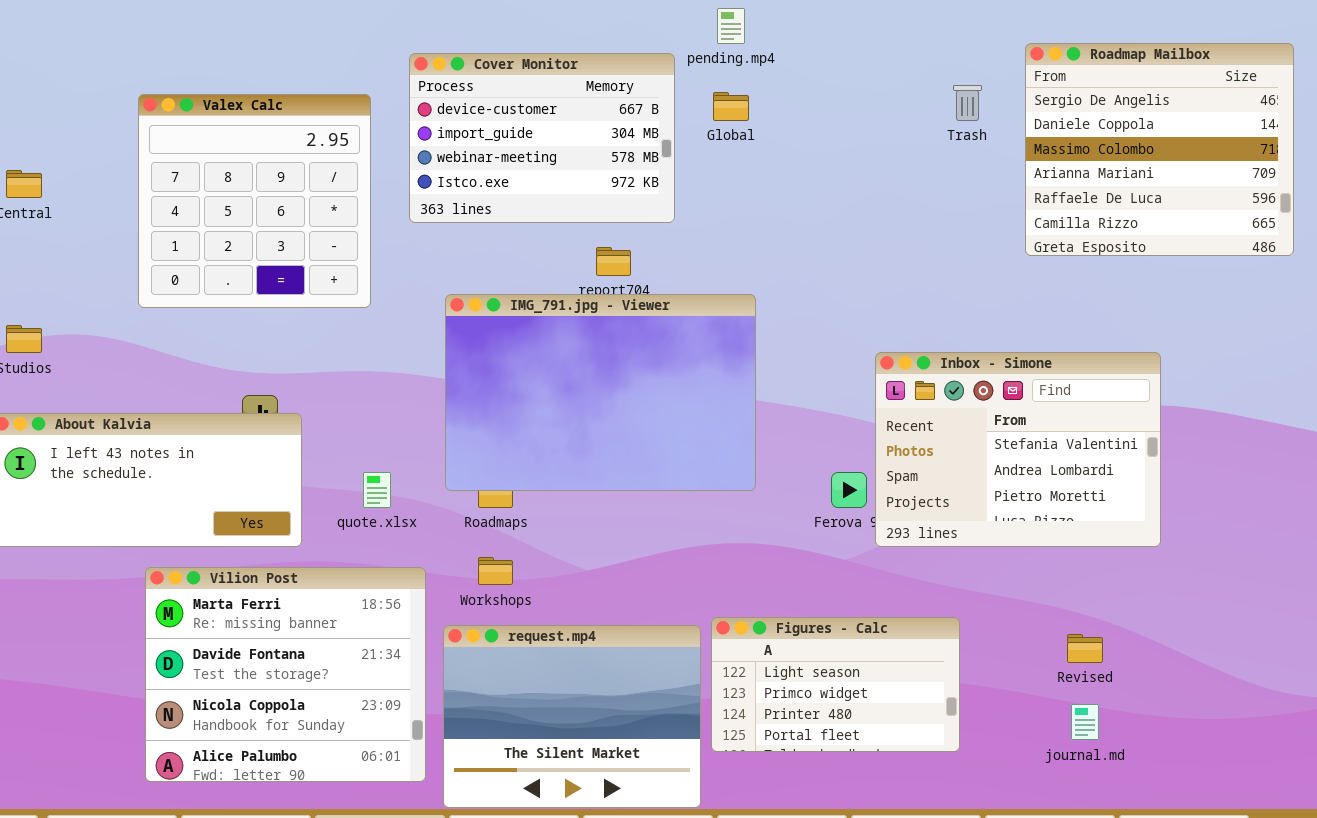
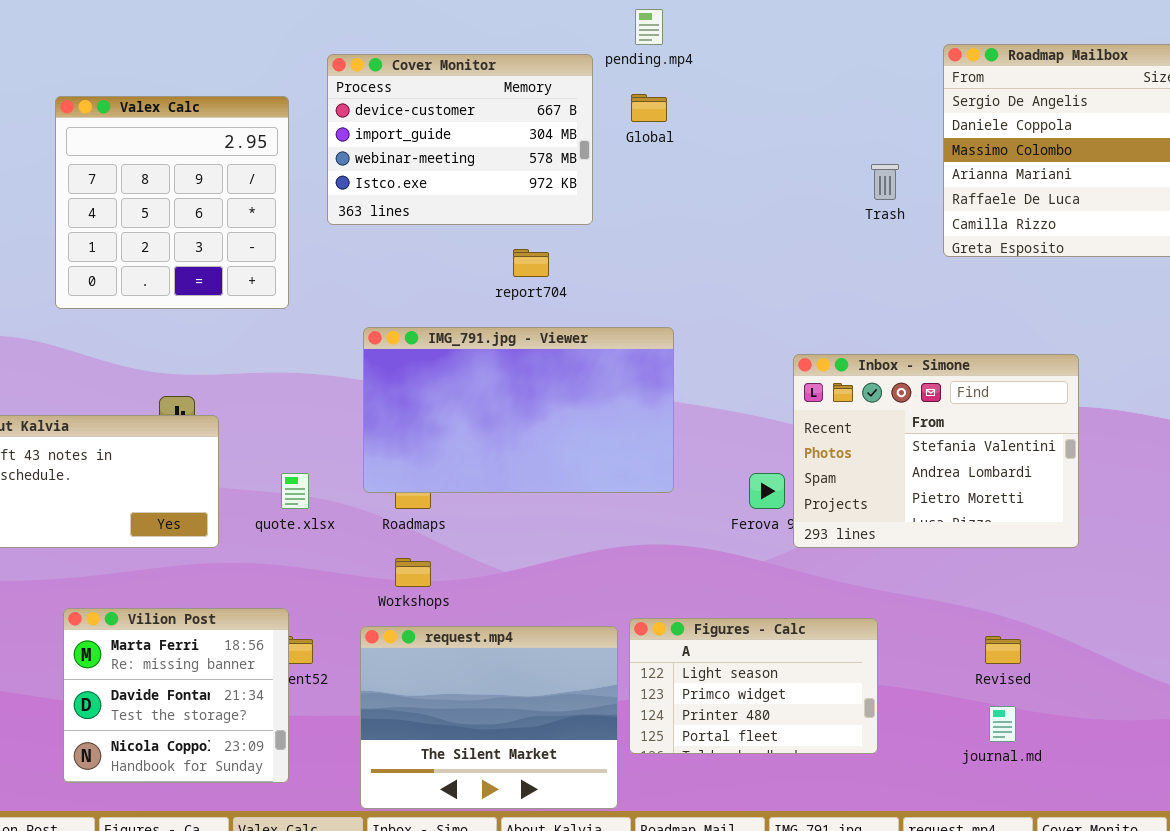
Trash: [953,85,982,121] -> [871,164,899,200], moved
IMG_791.jpg - Viewer: [445,294,756,491] -> [363,327,674,493], resized
Vilion Post: [145,567,426,782] -> [63,608,289,783], resized

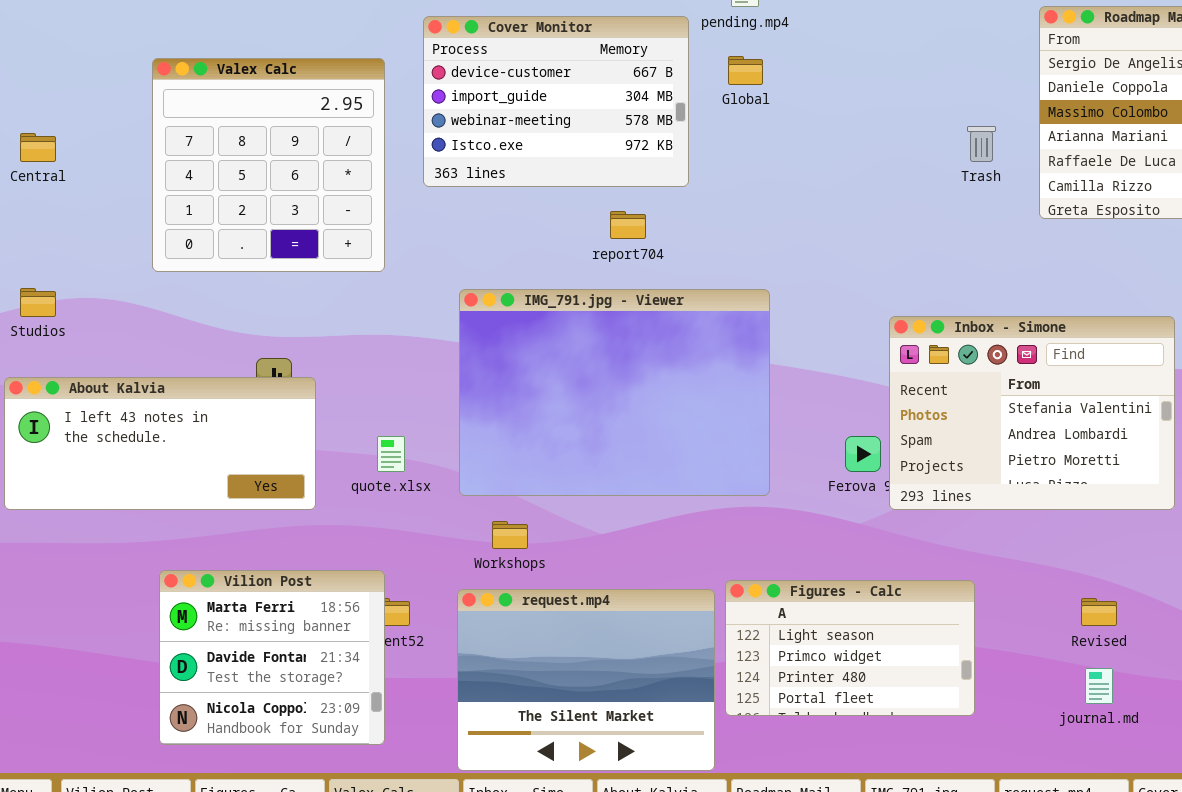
IMG_791.jpg - Viewer: [363,327,674,493] -> [459,289,770,496], resized

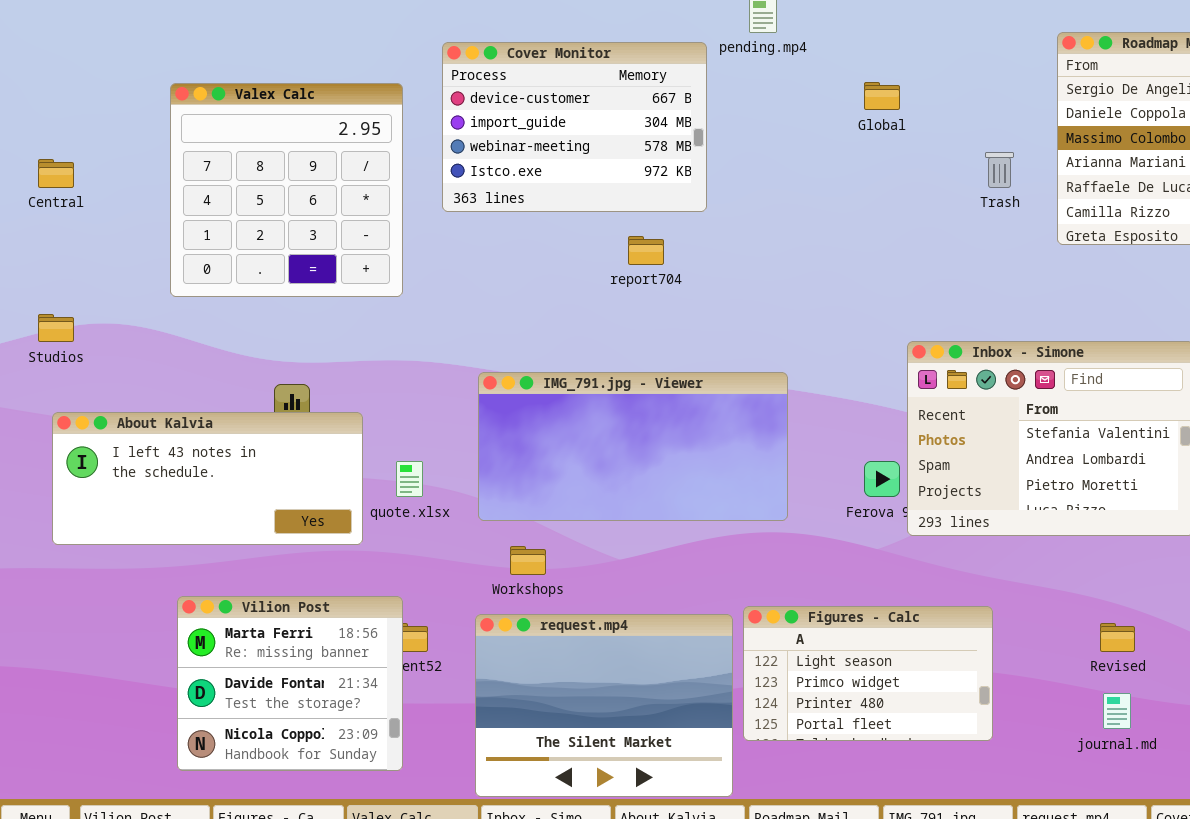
Global: [728,56,763,85] -> [864,82,900,110], moved
IMG_791.jpg - Viewer: [459,289,770,496] -> [478,372,788,521], resized
About Kalvia: [4,377,316,510] -> [52,412,363,545], moved

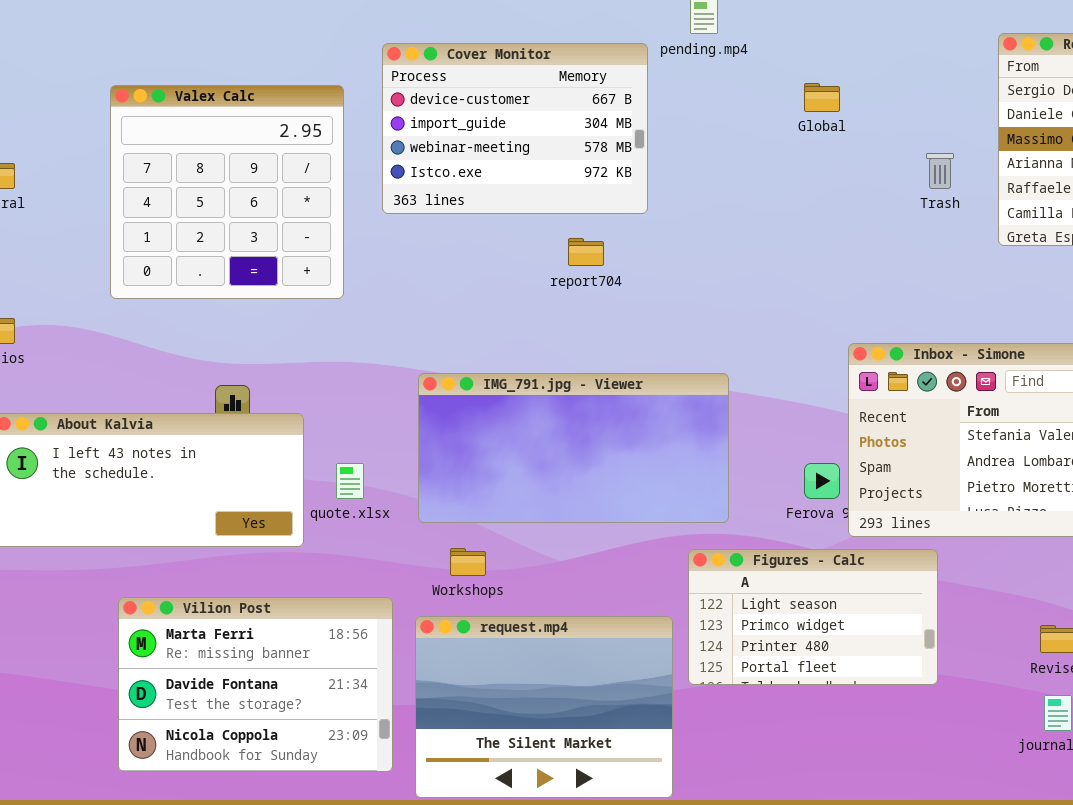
Vilion Post: [177,596,403,771] -> [118,597,393,772], resized
Figures - Calc: [743,606,993,741] -> [688,549,938,685], moved

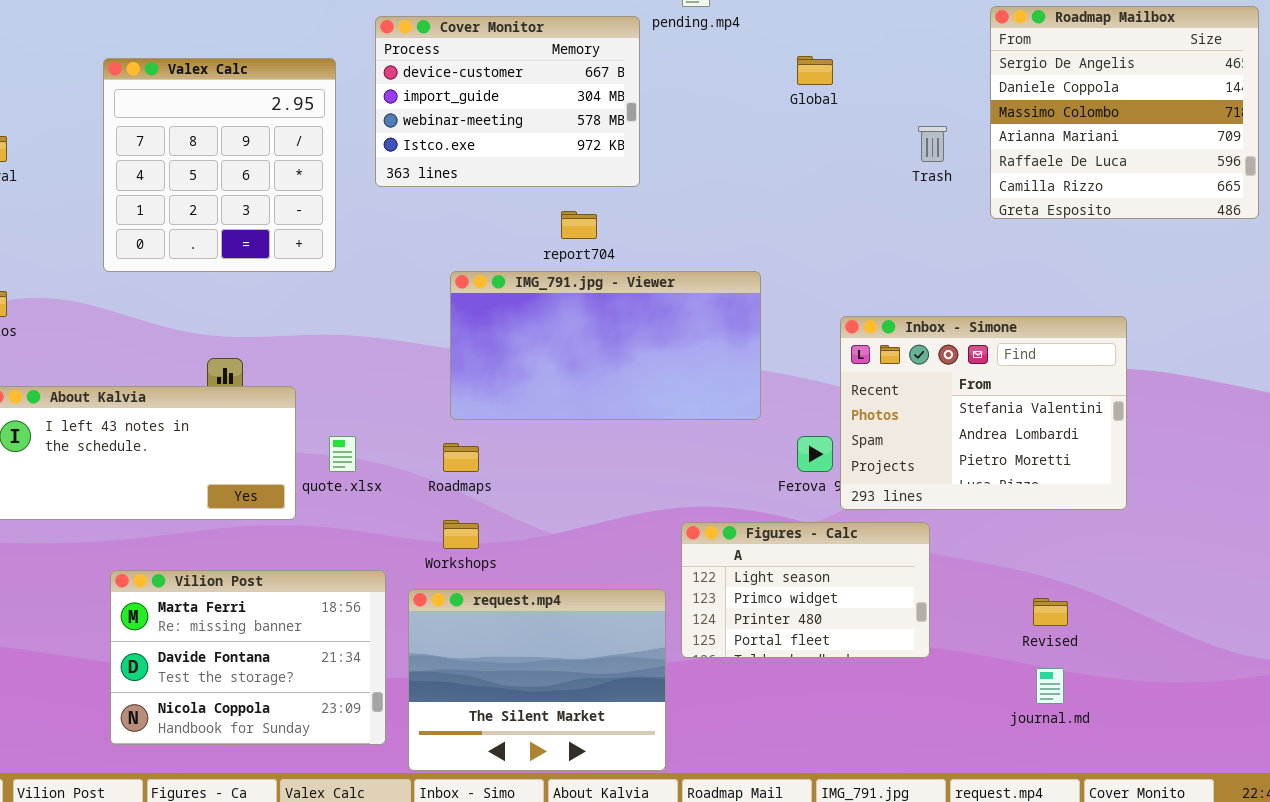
IMG_791.jpg - Viewer: [418,373,729,523] -> [450,271,761,420], moved

